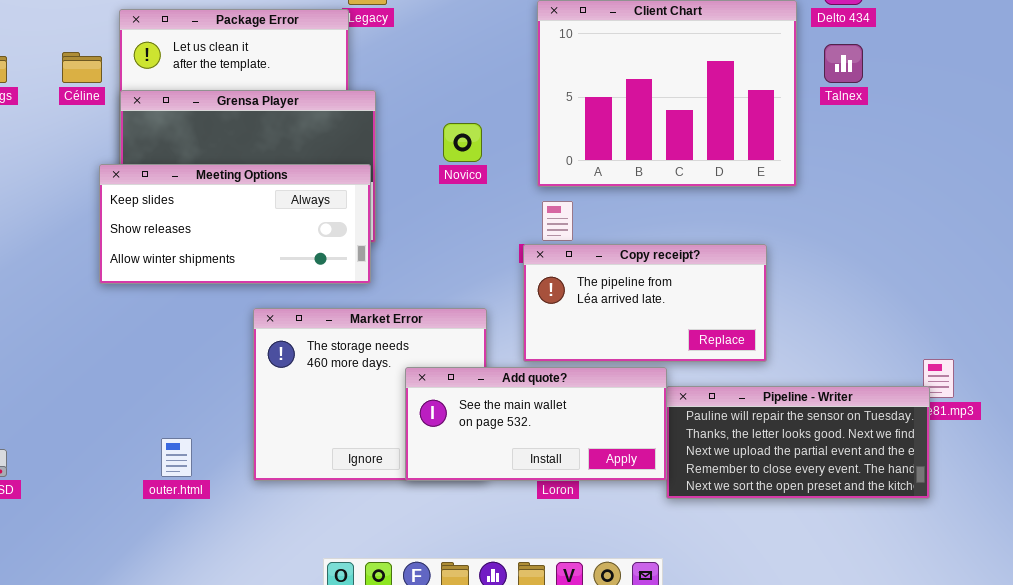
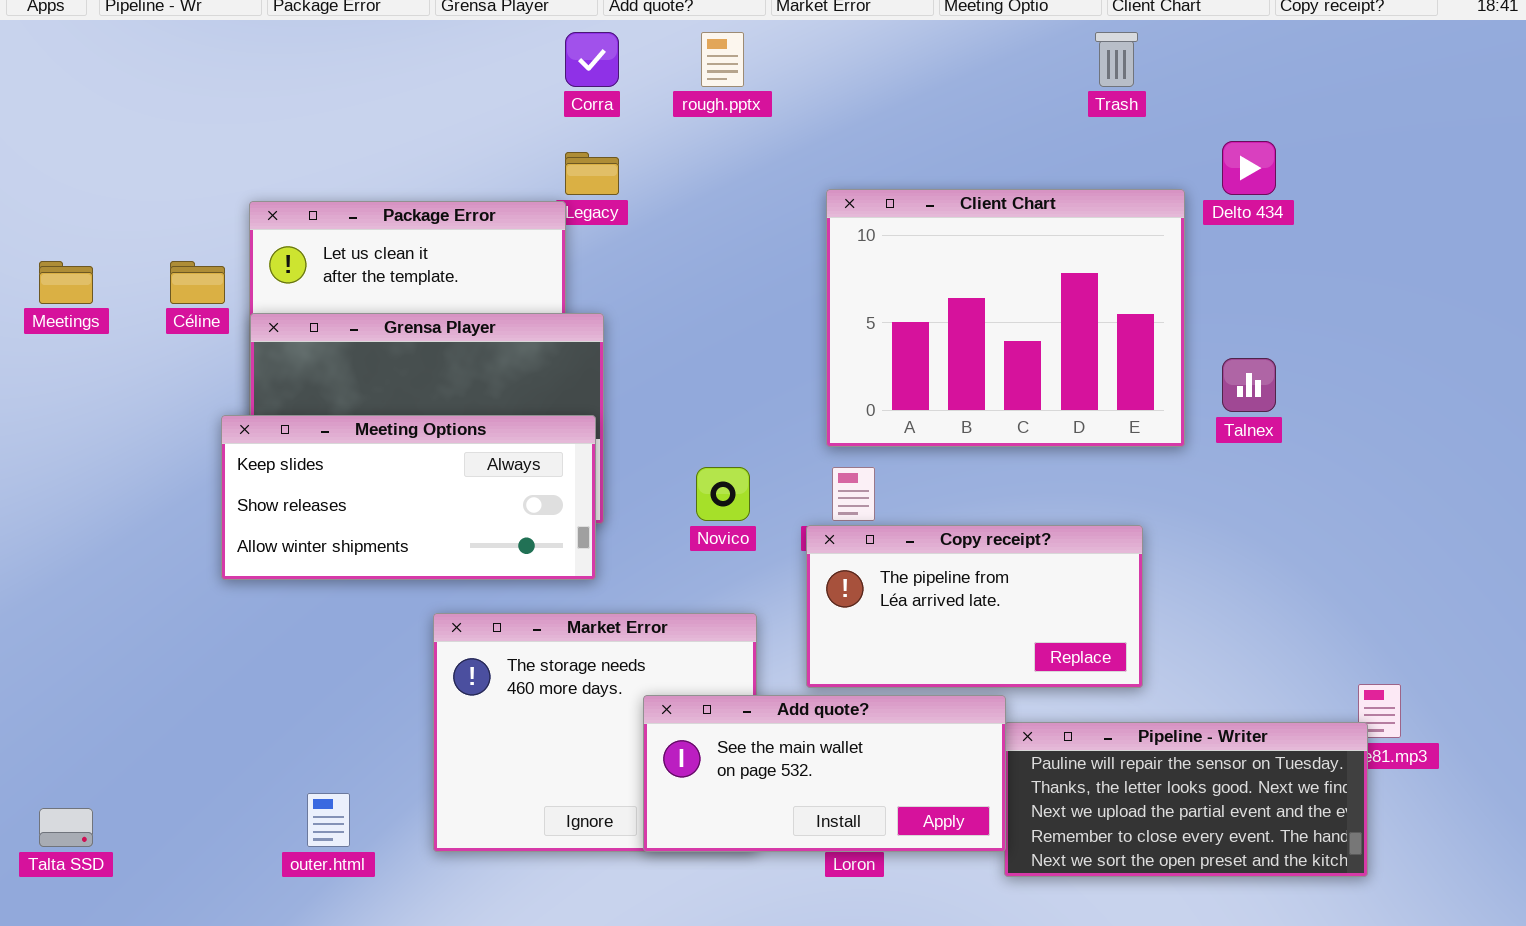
Talnex: [824,44,863,83] -> [1222,358,1276,412], moved
Novico: [443,123,482,162] -> [696,467,750,521], moved

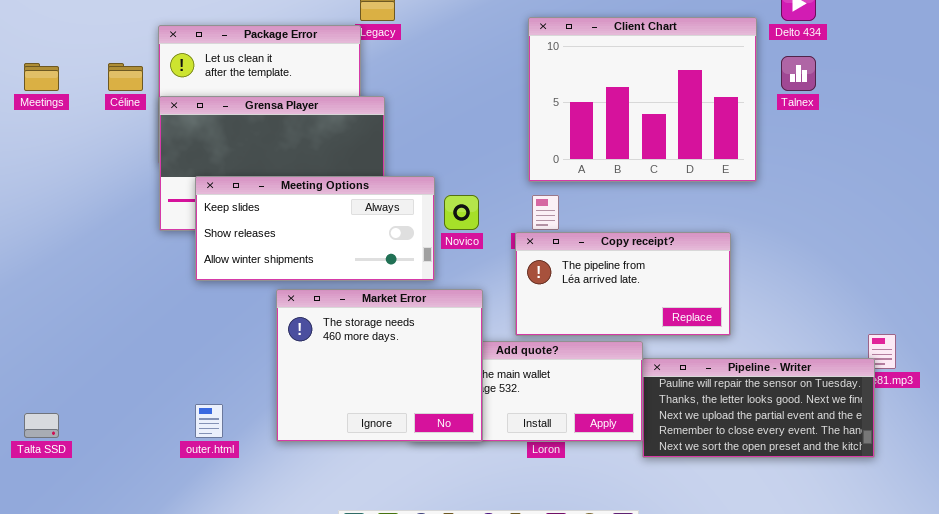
Talnex: [1222,358,1276,412] -> [781,56,816,91], moved
Meeting Options: [221,415,596,580] -> [195,176,435,281], moved
Market Error: [433,613,757,852] -> [276,289,483,442], raised

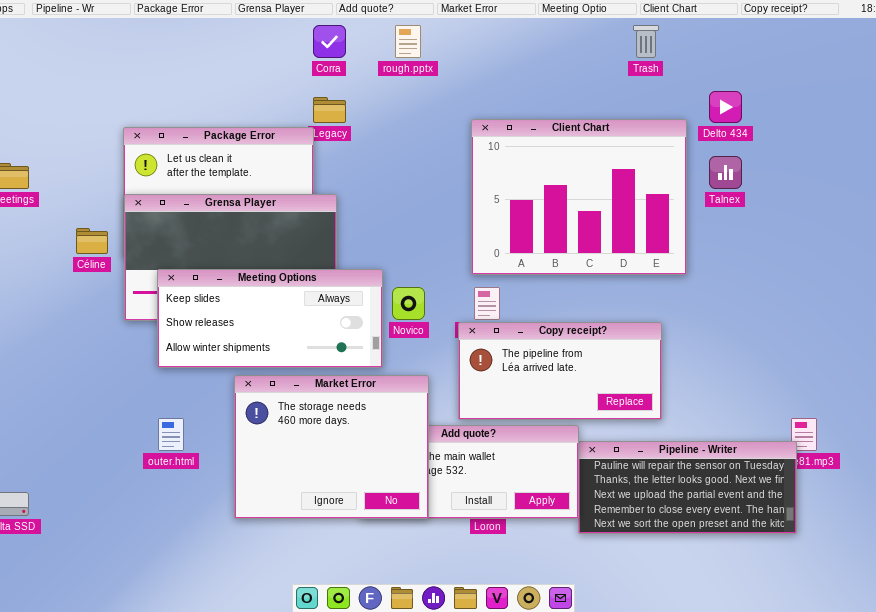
Céline: [108,63,143,91] -> [76,228,108,254], moved
outer.html: [195,404,223,438] -> [158,418,184,451], moved

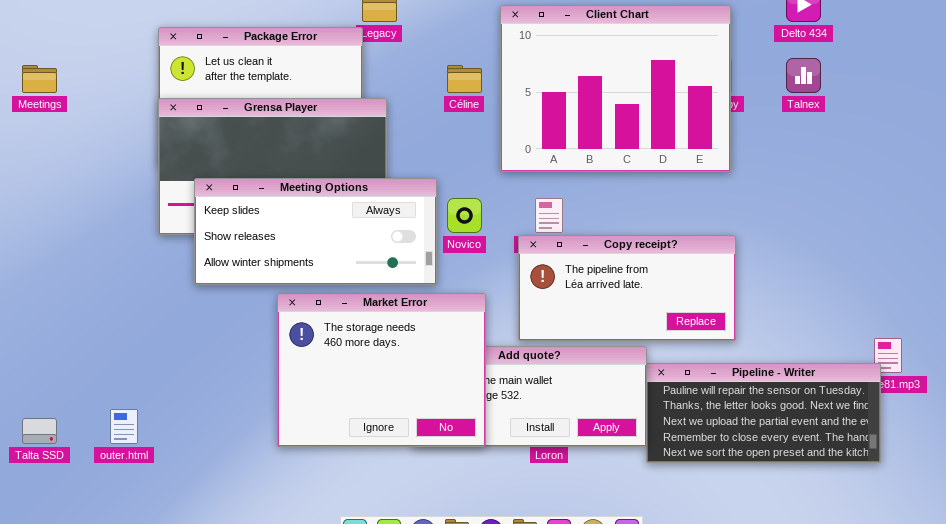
Client Chart: [471,119,687,275] -> [500,5,731,172], moved
Céline: [76,228,108,254] -> [447,65,482,93], moved
outer.html: [158,418,184,451] -> [110,409,138,444], moved

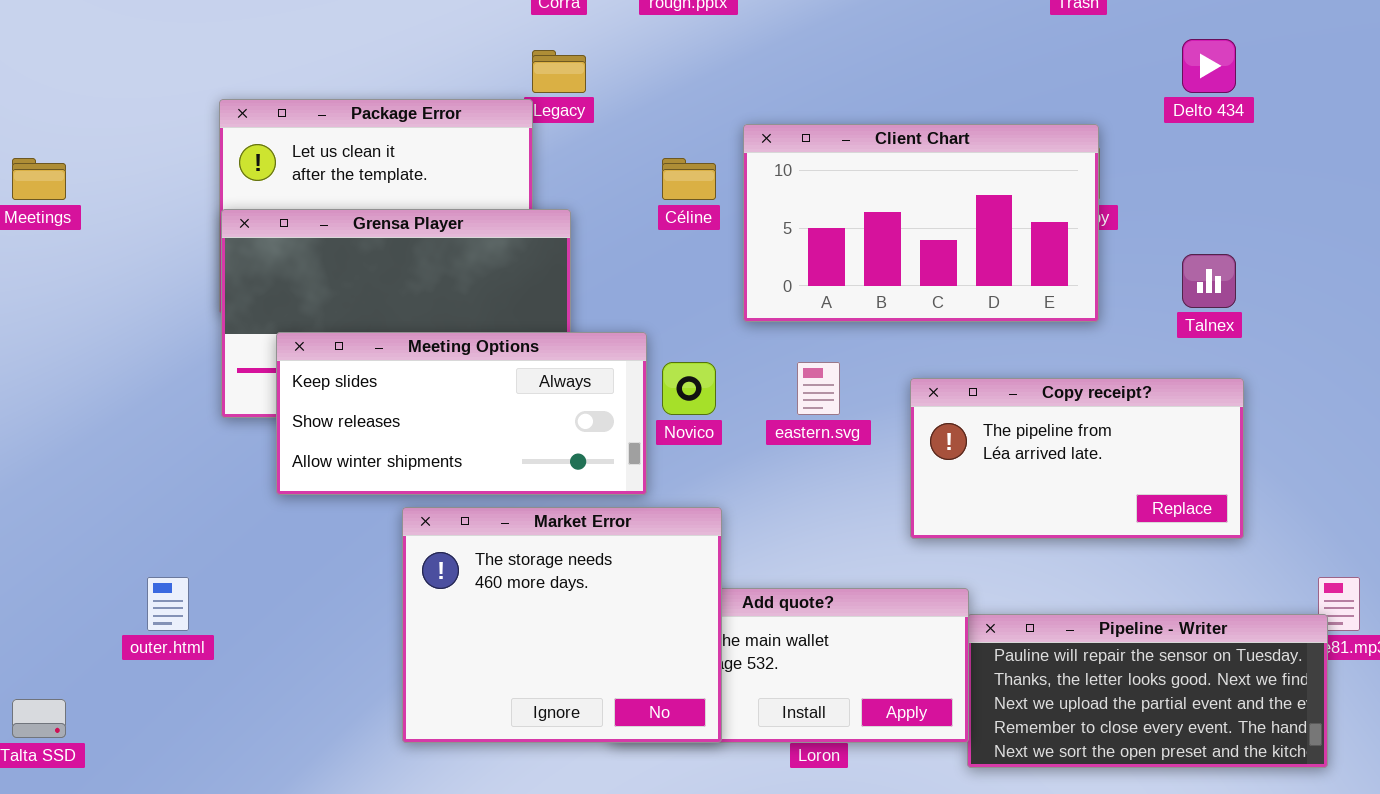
Client Chart: [500,5,731,172] -> [743,124,1099,322], resized
Talnex: [786,58,821,93] -> [1182,254,1236,308], moved
Copy receipt?: [518,235,736,341] -> [910,378,1244,539], moved
outer.html: [110,409,138,444] -> [147,577,189,631], moved

